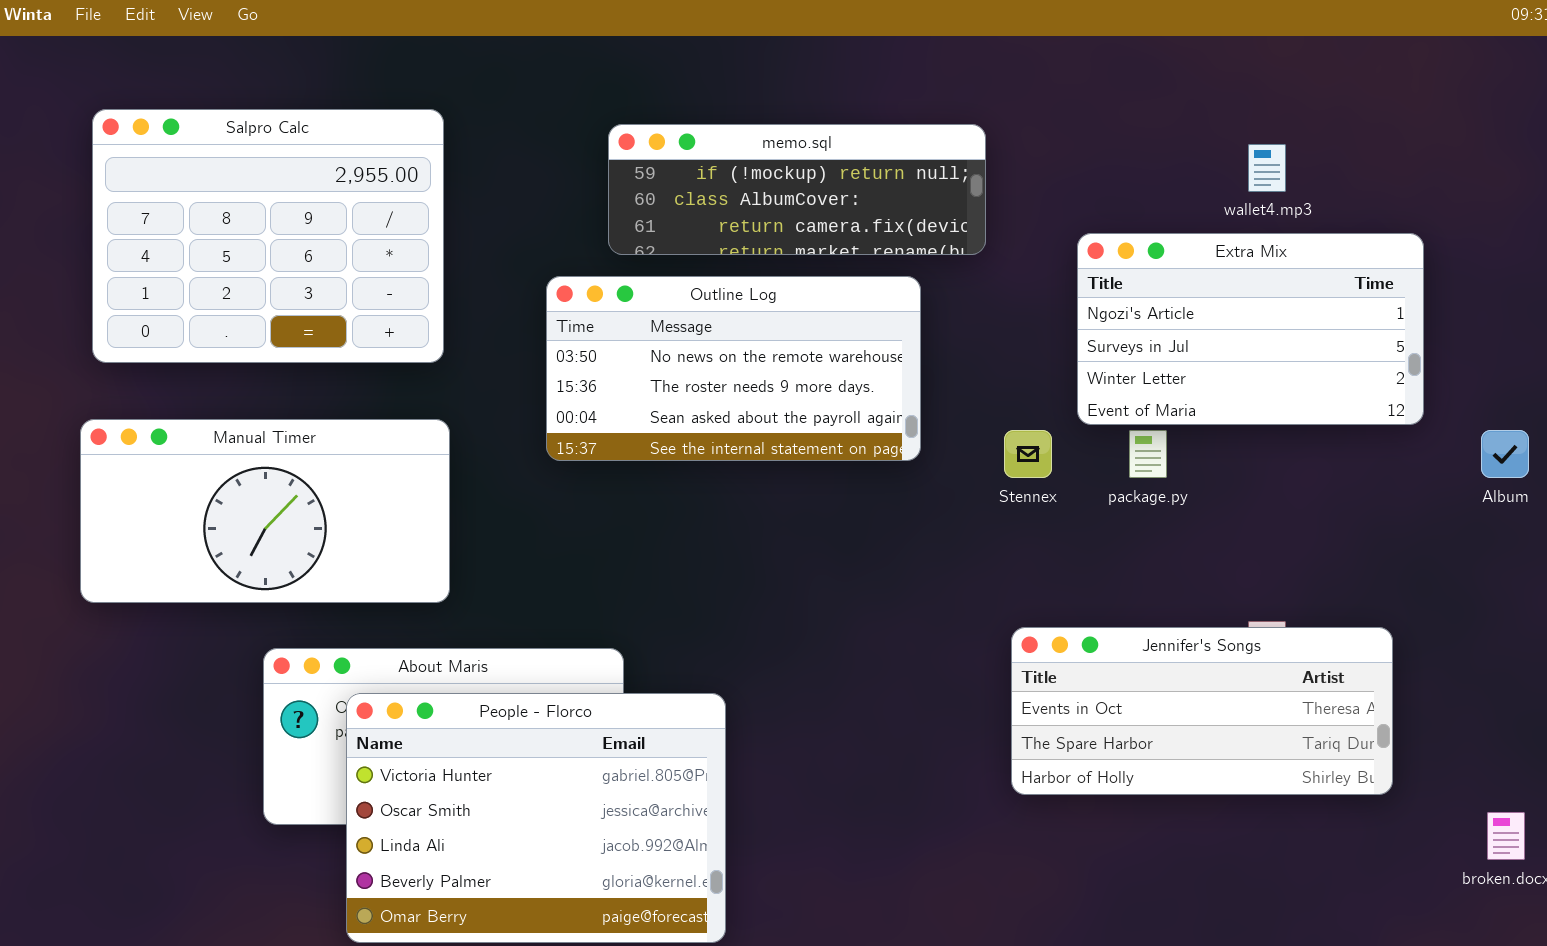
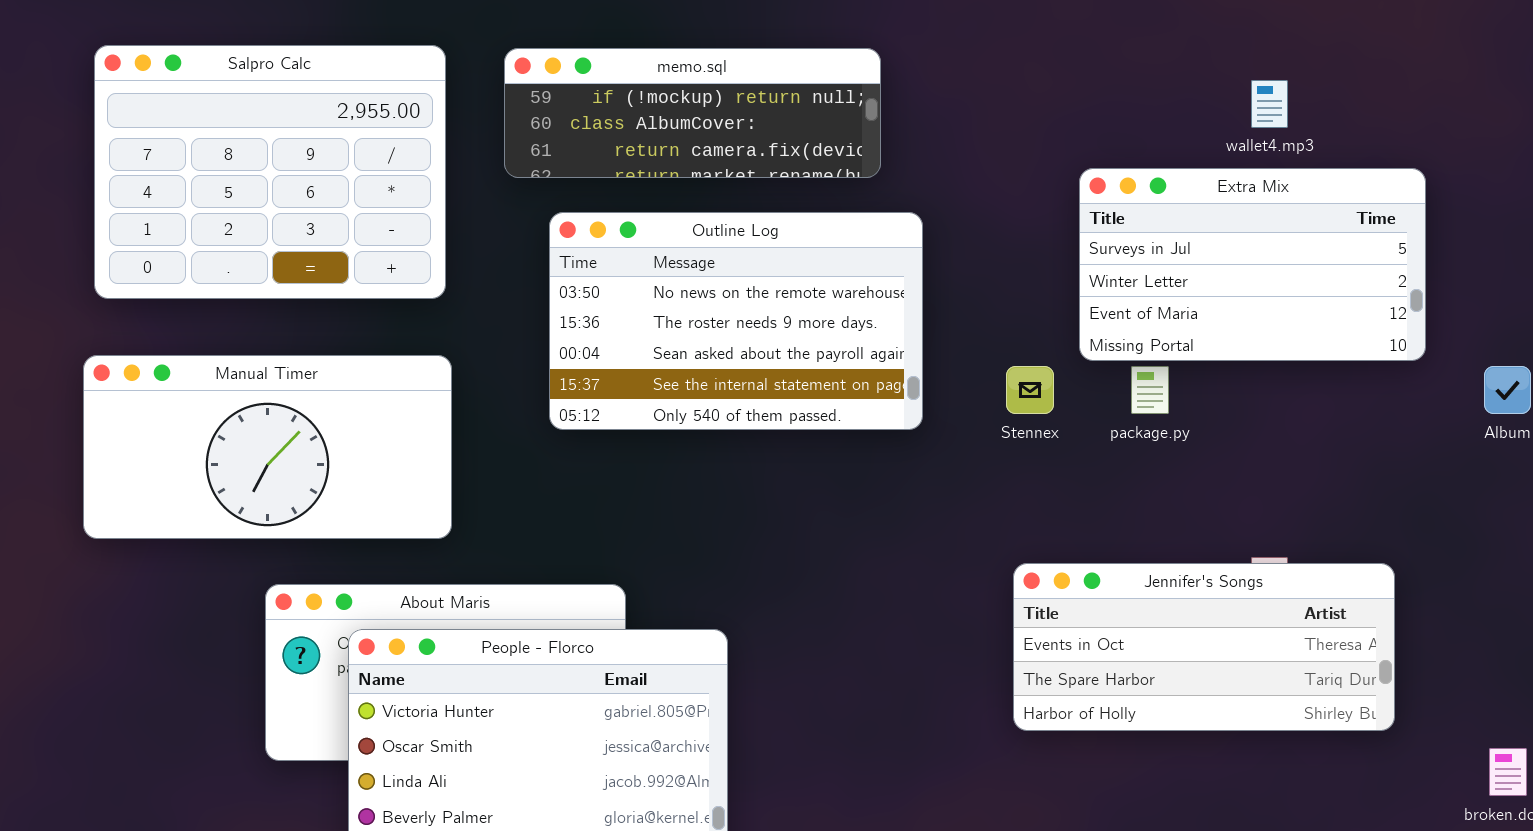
memo.sql: [608,124,986,255] -> [504,48,881,178], moved
Extra Mix: [1077,233,1424,425] -> [1079,168,1426,361], scrolled down 1 row
Outline Log: [546,276,921,461] -> [549,212,923,430], resized

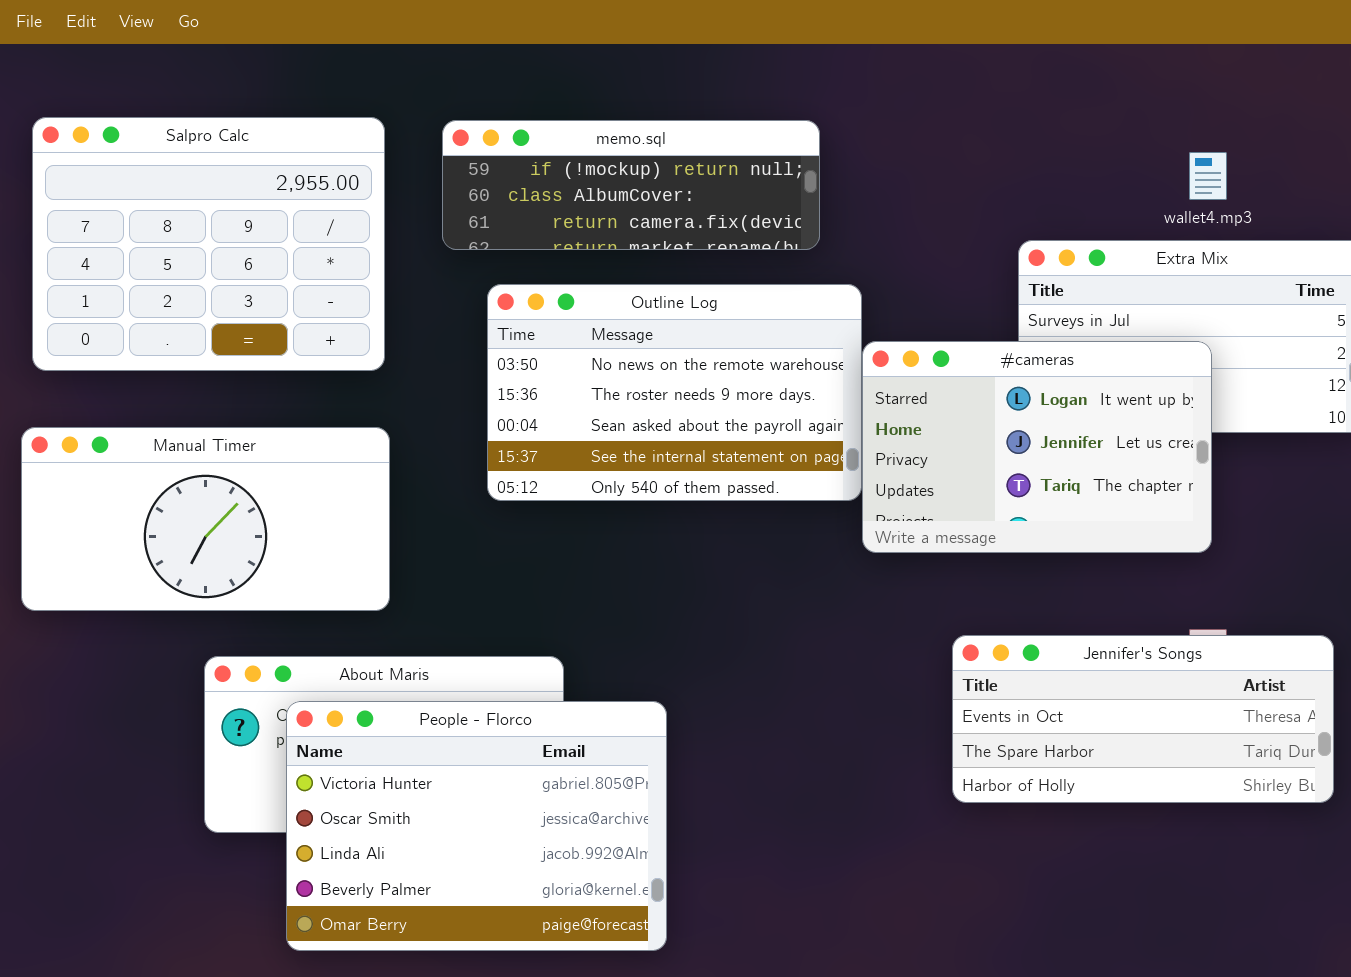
#cameras: none -> [862,341,1212,553], opened

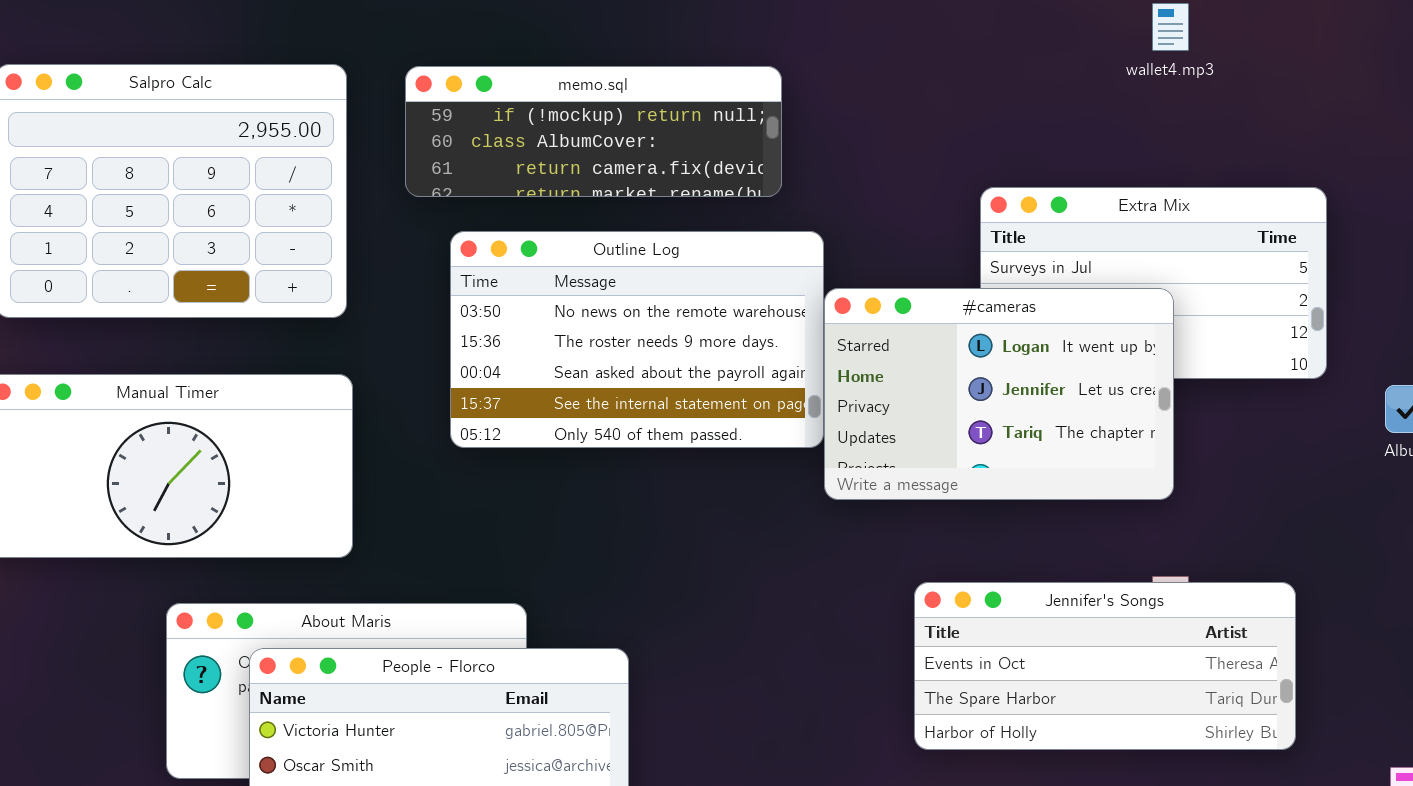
wallet4.mp3: [1189,152,1227,200] -> [1152,3,1189,51], moved

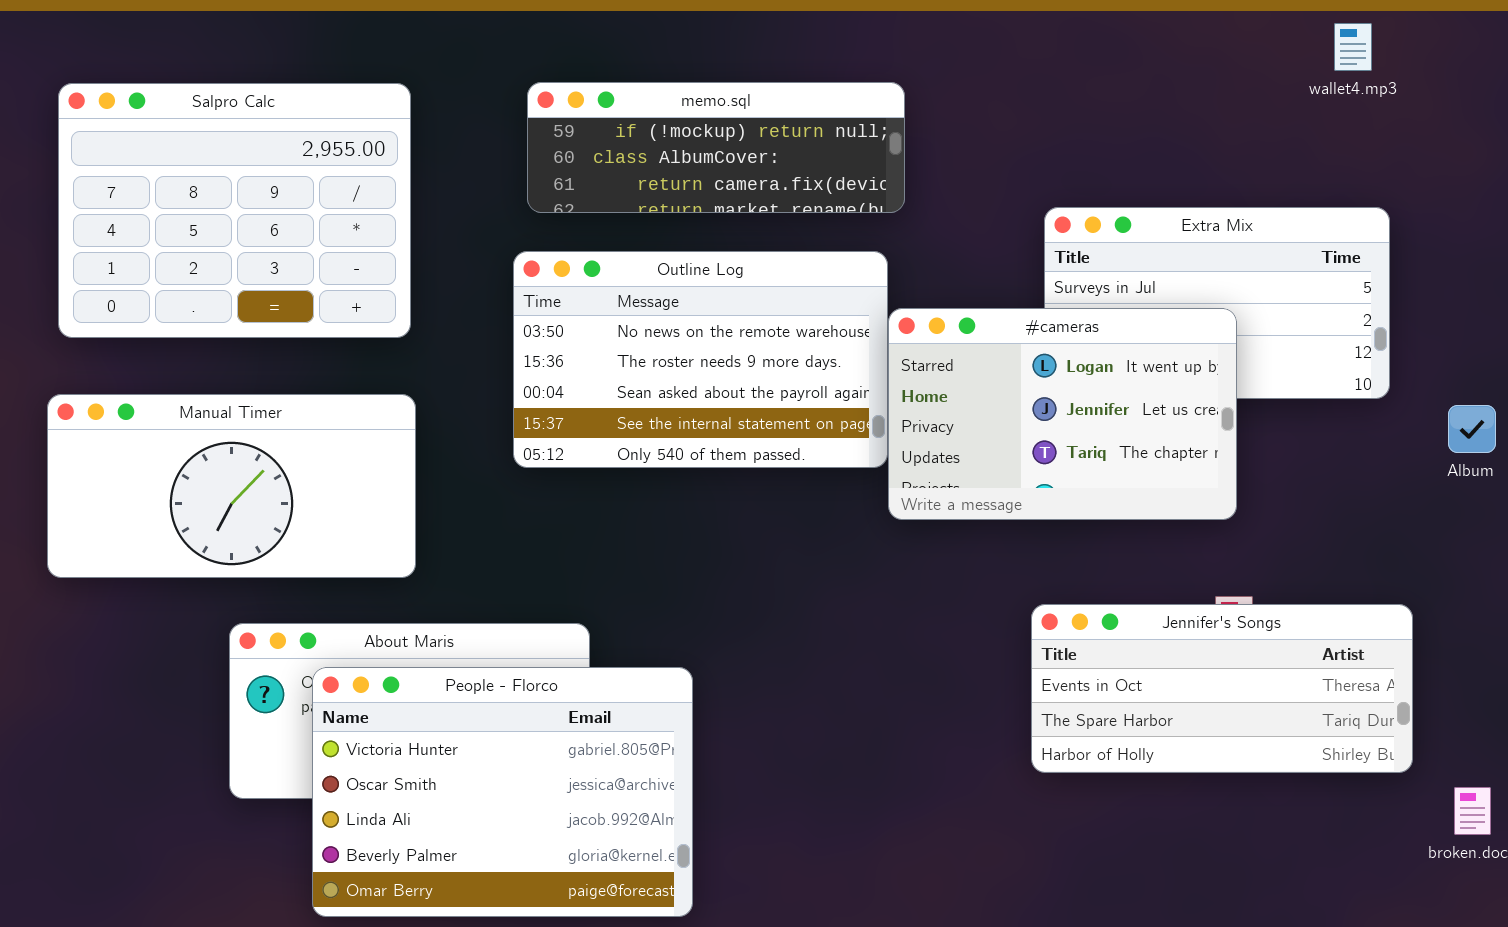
wallet4.mp3: [1152,3,1189,51] -> [1334,23,1372,71], moved
memo.sql: [405,66,782,197] -> [527,82,905,213], moved
Jennifer's Songs: [914,582,1296,750] -> [1031,604,1413,773], moved

